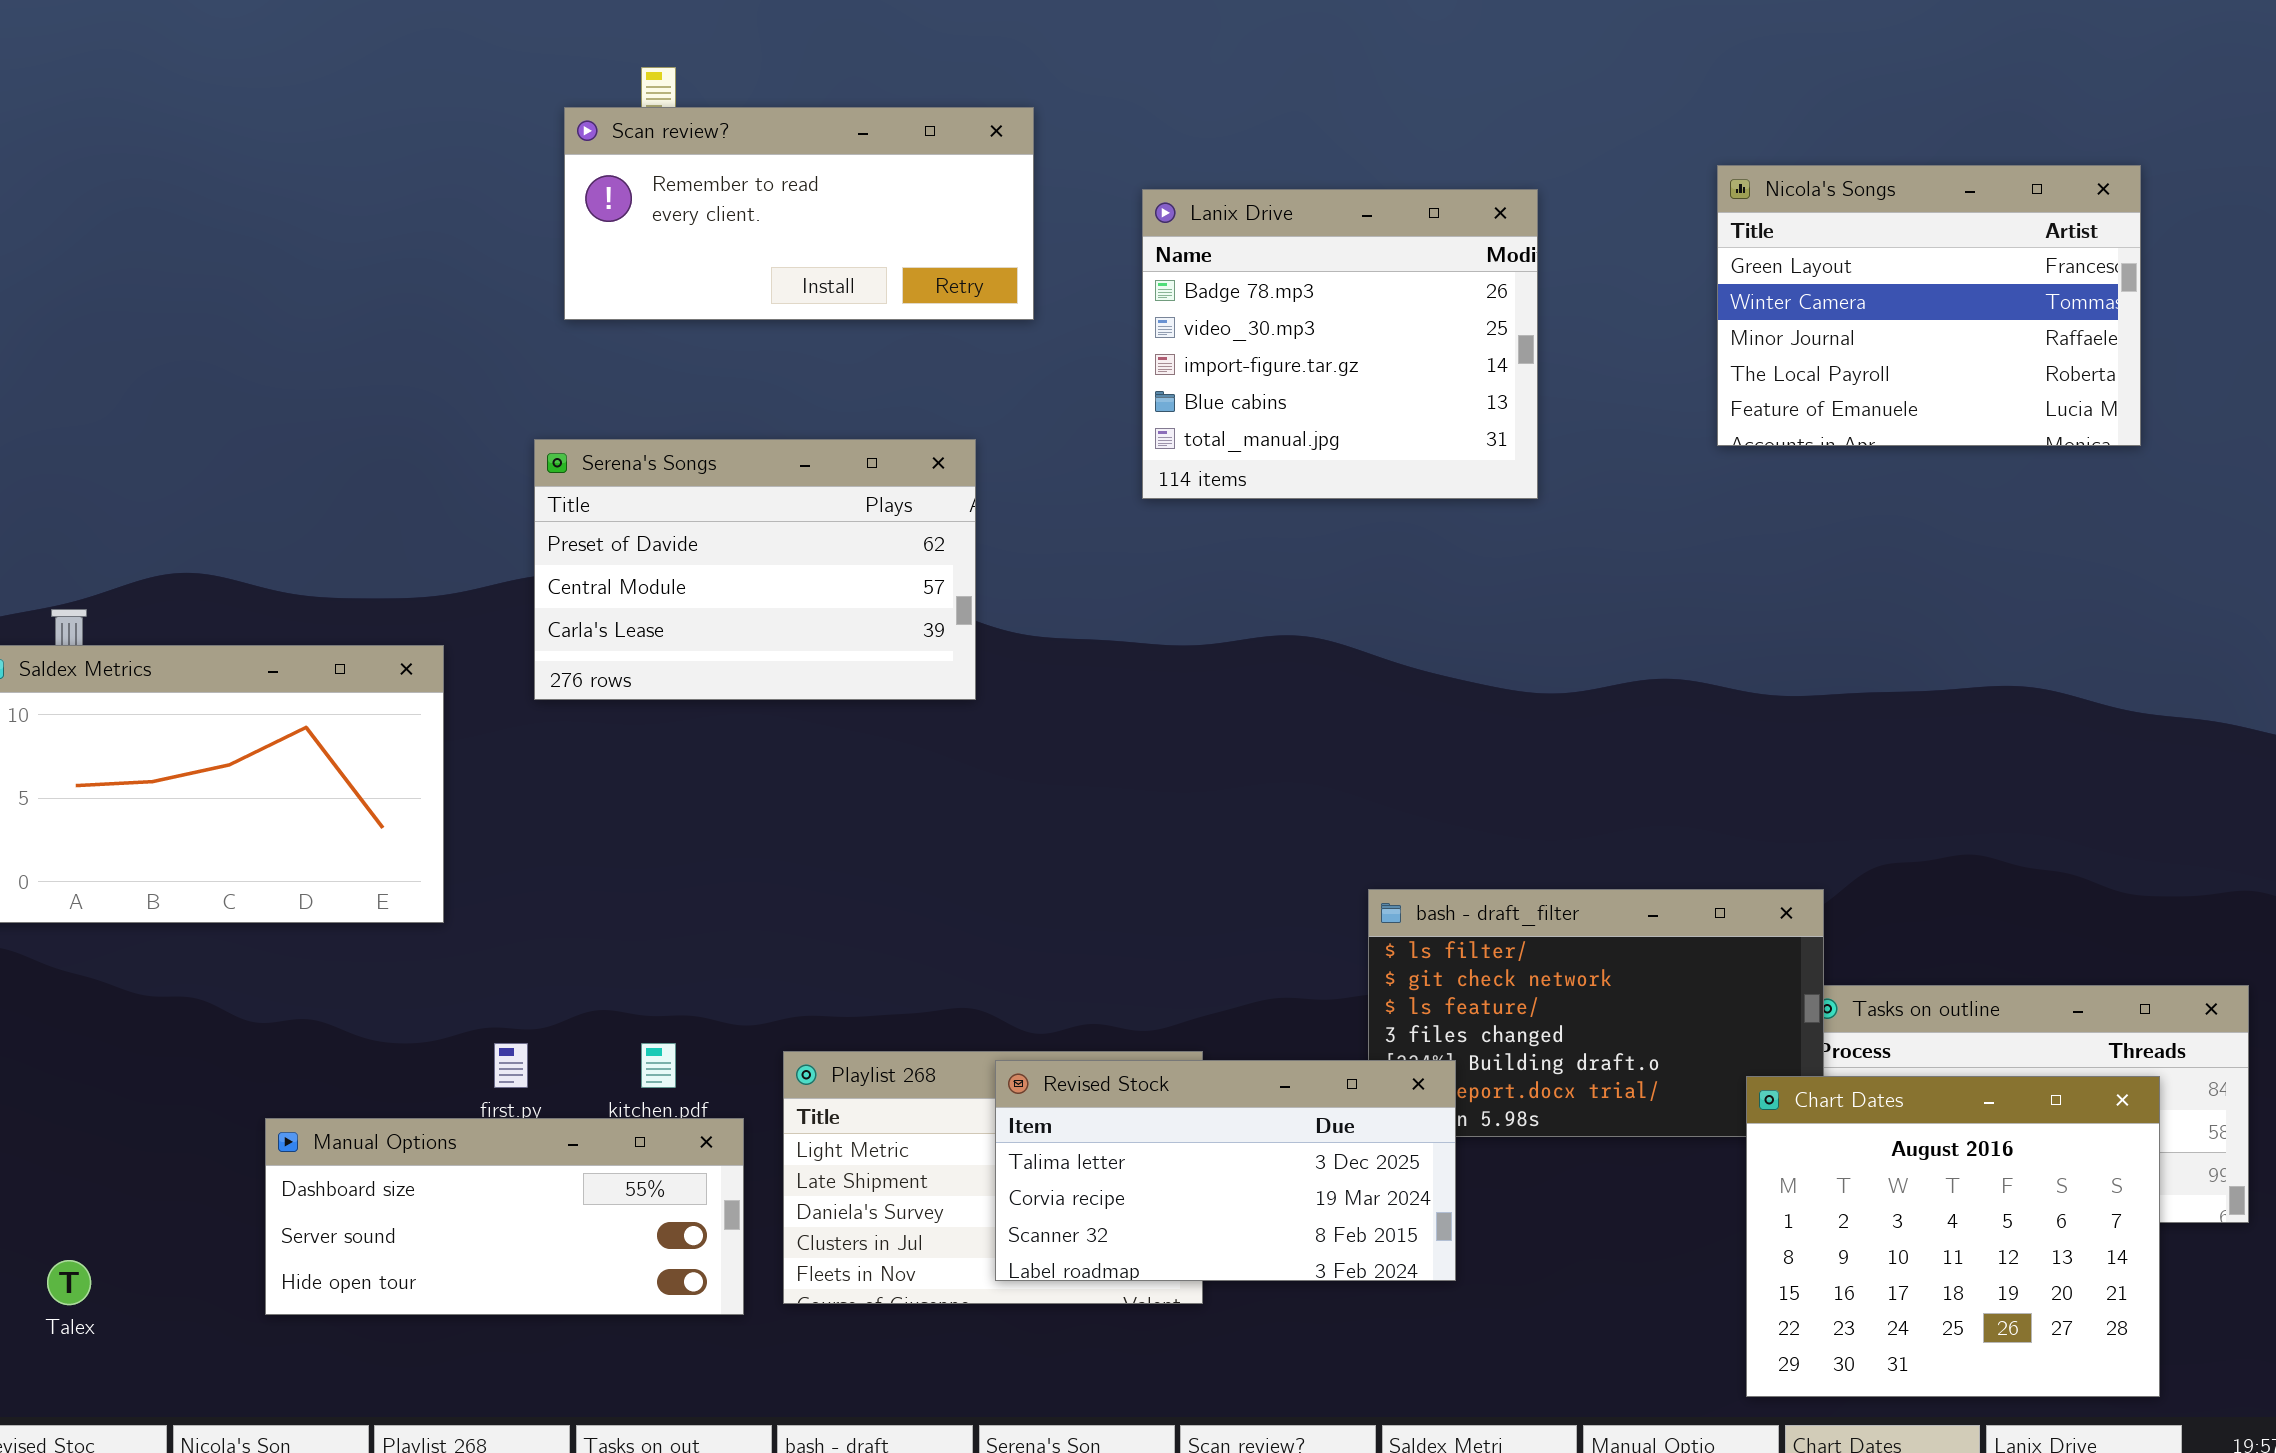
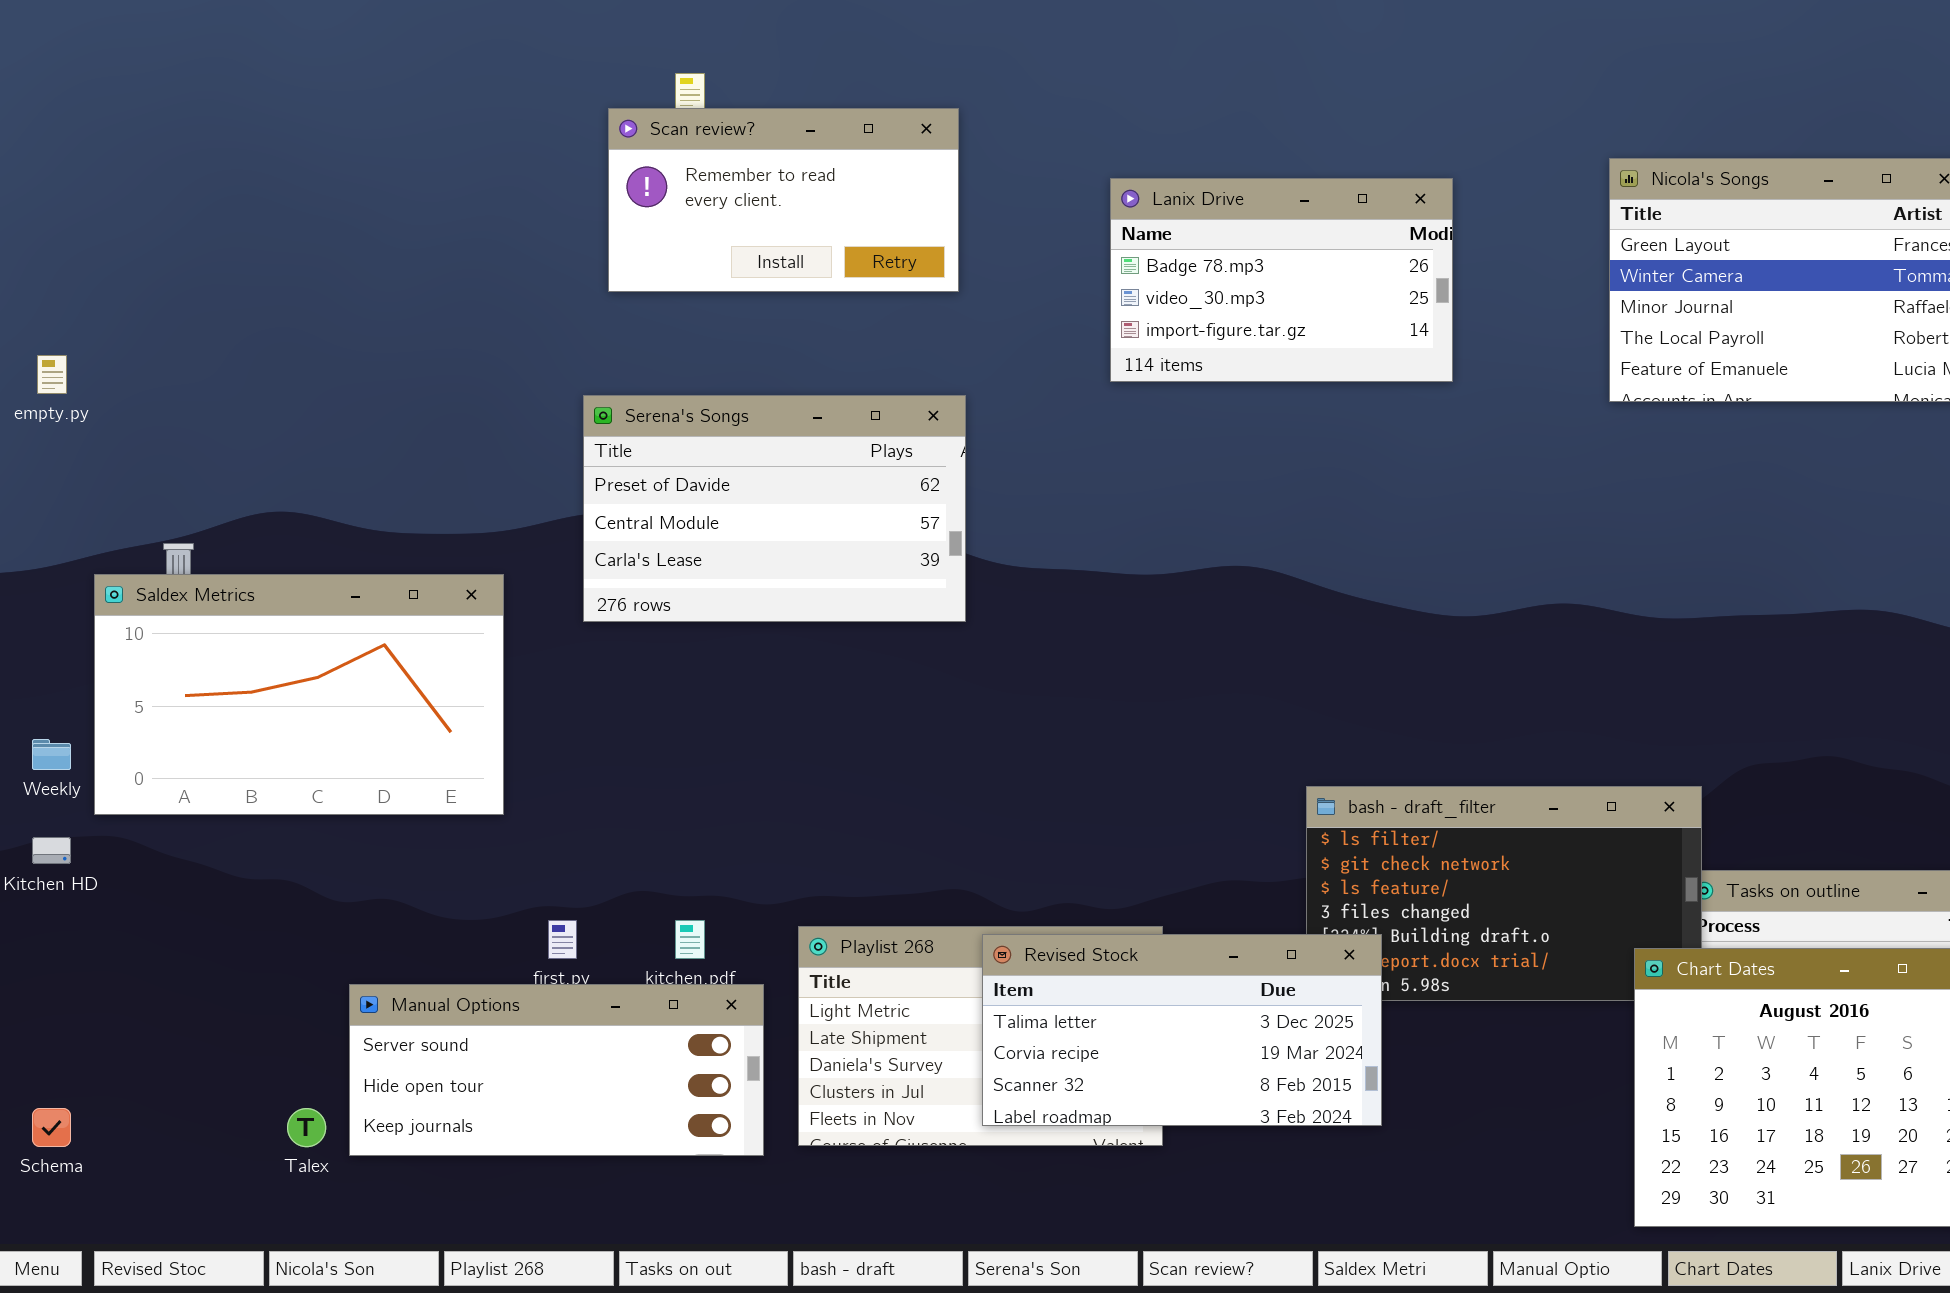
Scan review?: [564,107,1034,320] -> [608,108,959,292], resized
Lanix Drive: [1142,189,1538,499] -> [1110,178,1453,382], resized
Manual Options: [265,1118,744,1315] -> [349,984,764,1156], scrolled down 1 row
Talex: [47,1260,91,1305] -> [287,1108,326,1147], moved

